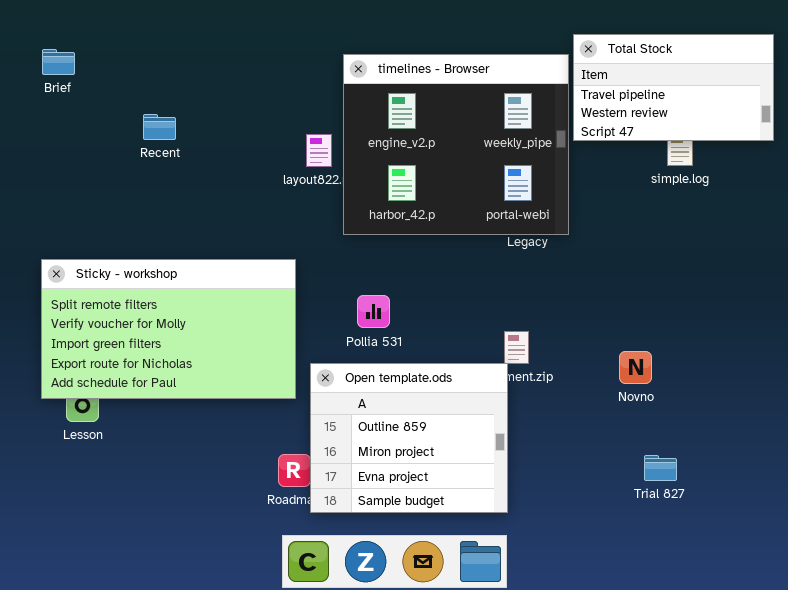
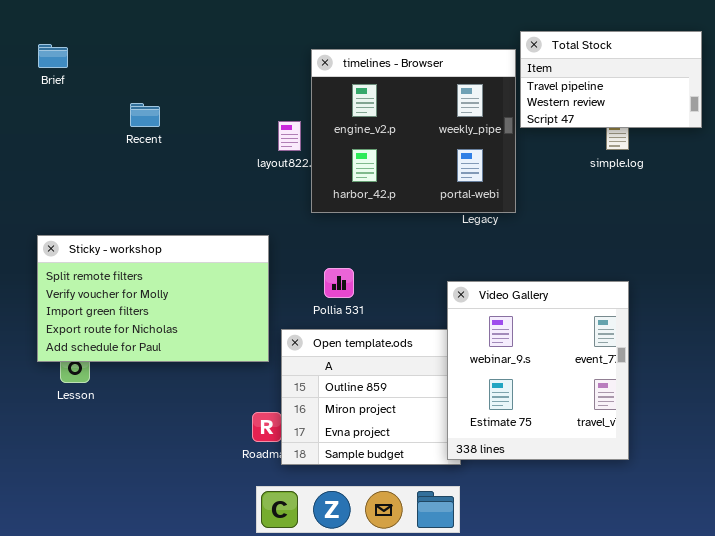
Video Gallery: none -> [447,281,629,460], opened

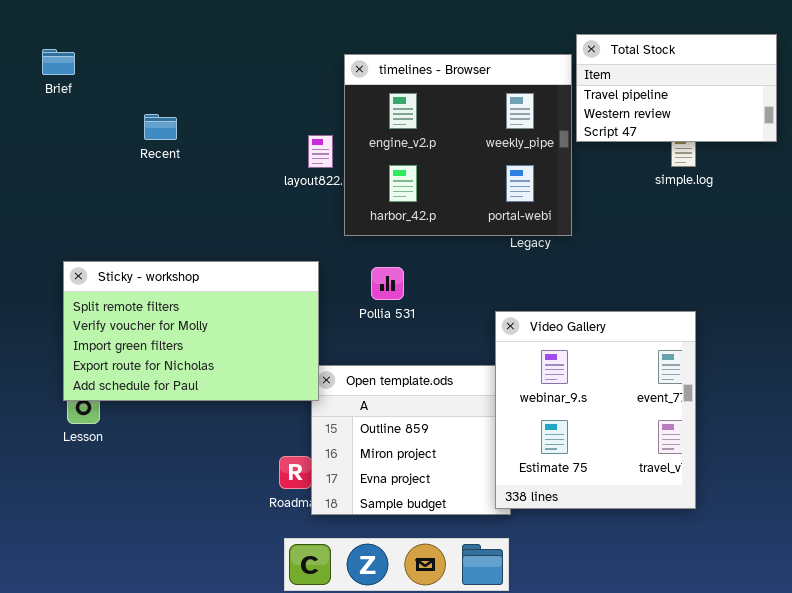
Sticky - workshop: [37,235,269,362] -> [63,261,319,401], moved
Pollia 531: [324,268,354,298] -> [371,267,404,300], moved

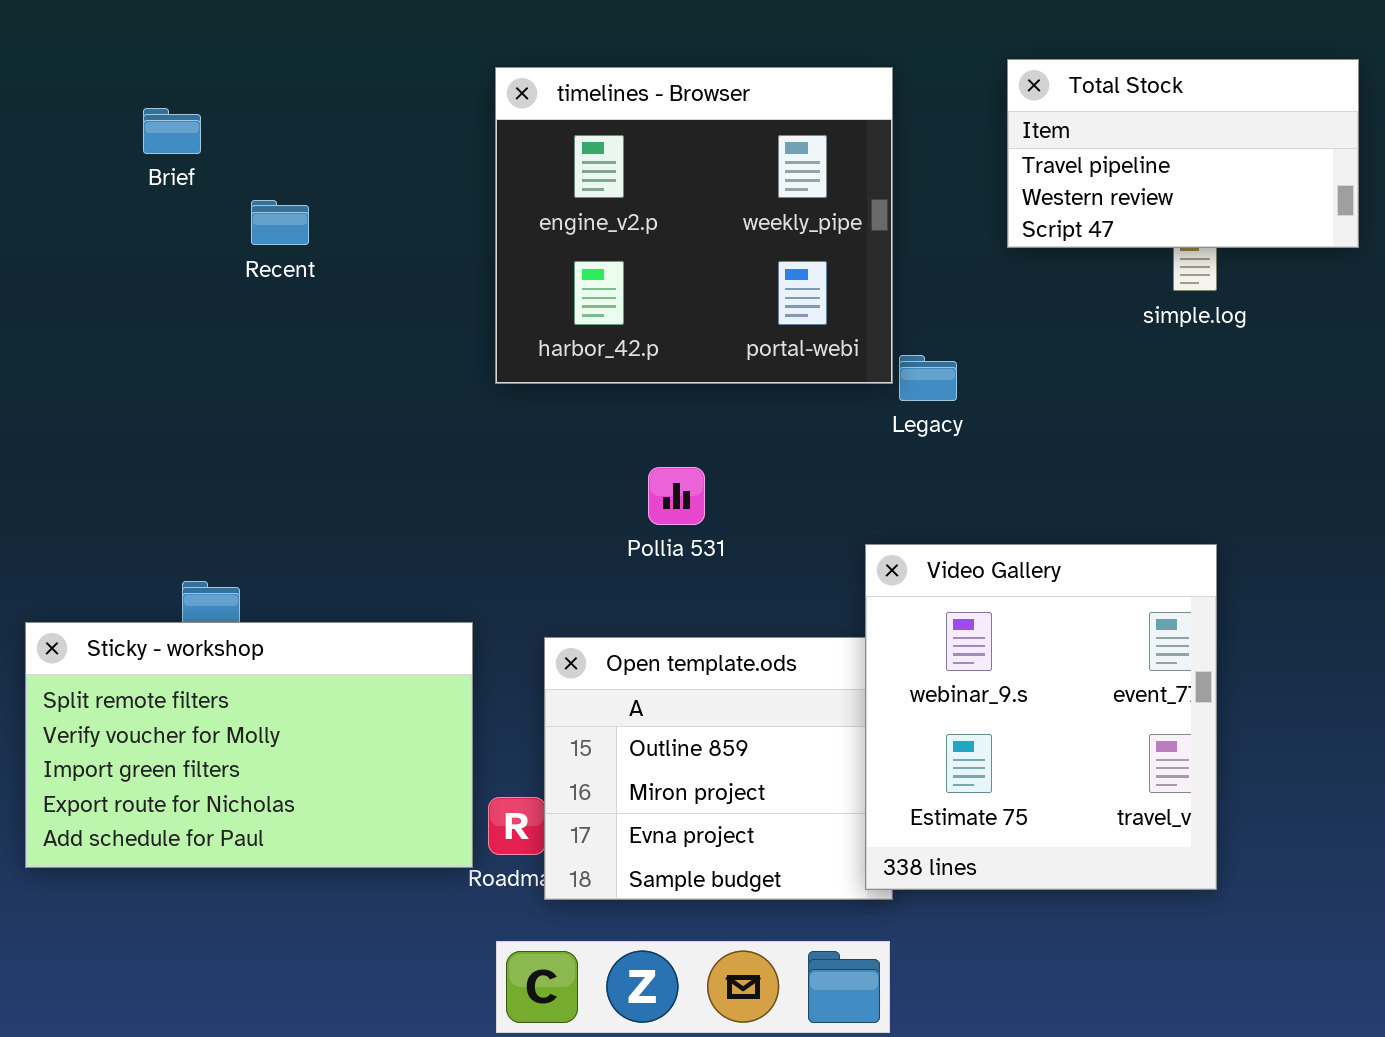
Brief: [42,49,75,75] -> [143,108,201,154], moved
timelines - Browser: [344,54,572,236] -> [495,67,893,384], moved
Sticky - workshop: [63,261,319,401] -> [25,622,473,868], moved

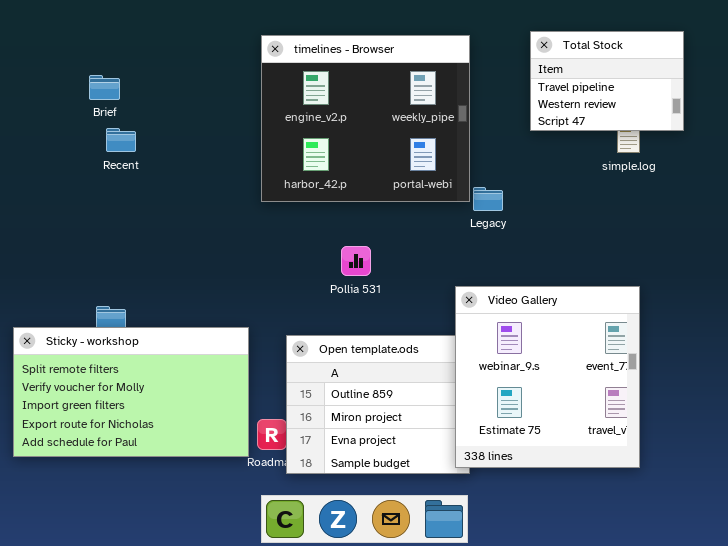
Total Stock: [1007,59,1359,248] -> [530,31,684,131], resized
Brief: [143,108,201,154] -> [89,75,120,100], moved
Recent: [251,200,309,245] -> [106,128,136,152], moved

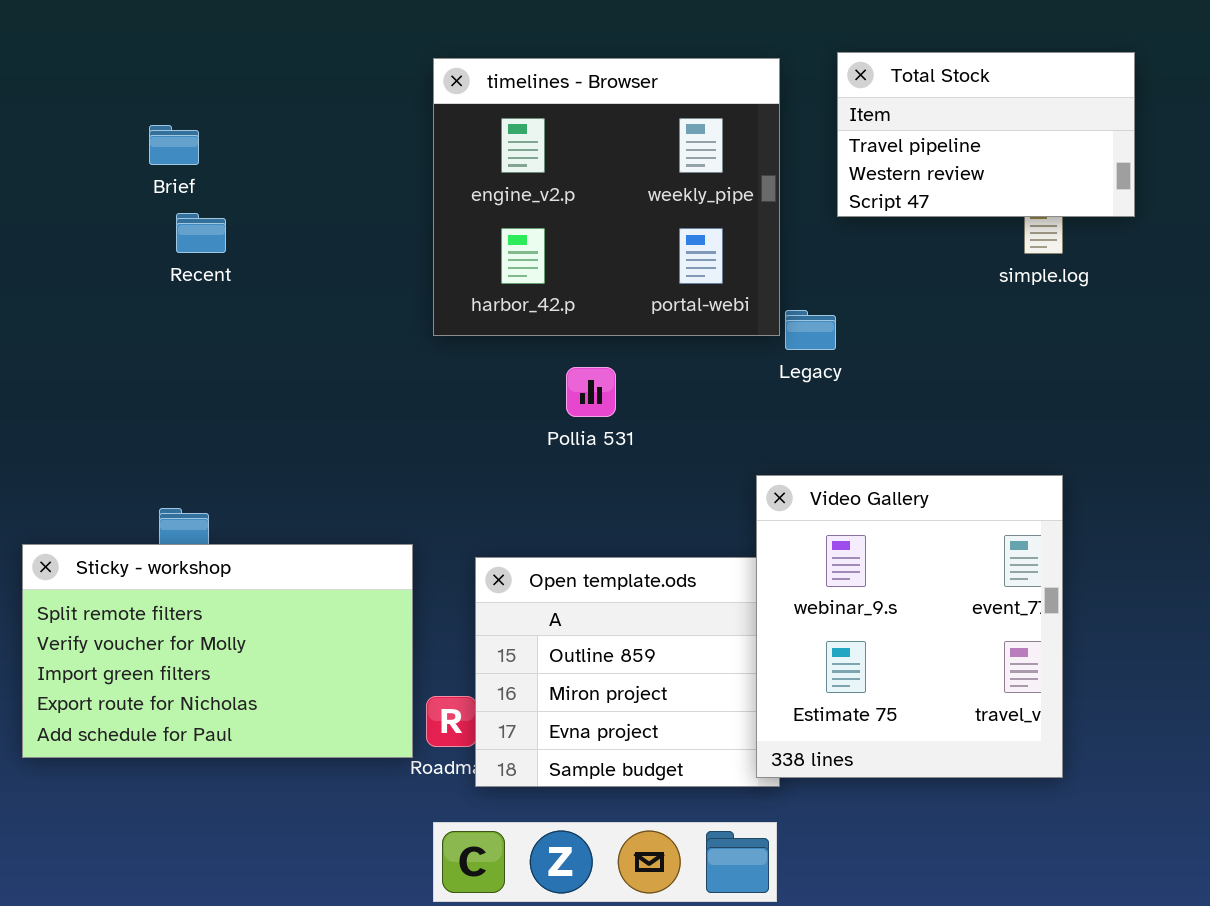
Total Stock: [530,31,684,131] -> [837,52,1135,217], resized
Pollia 531: [341,246,371,276] -> [566,367,616,417], moved

